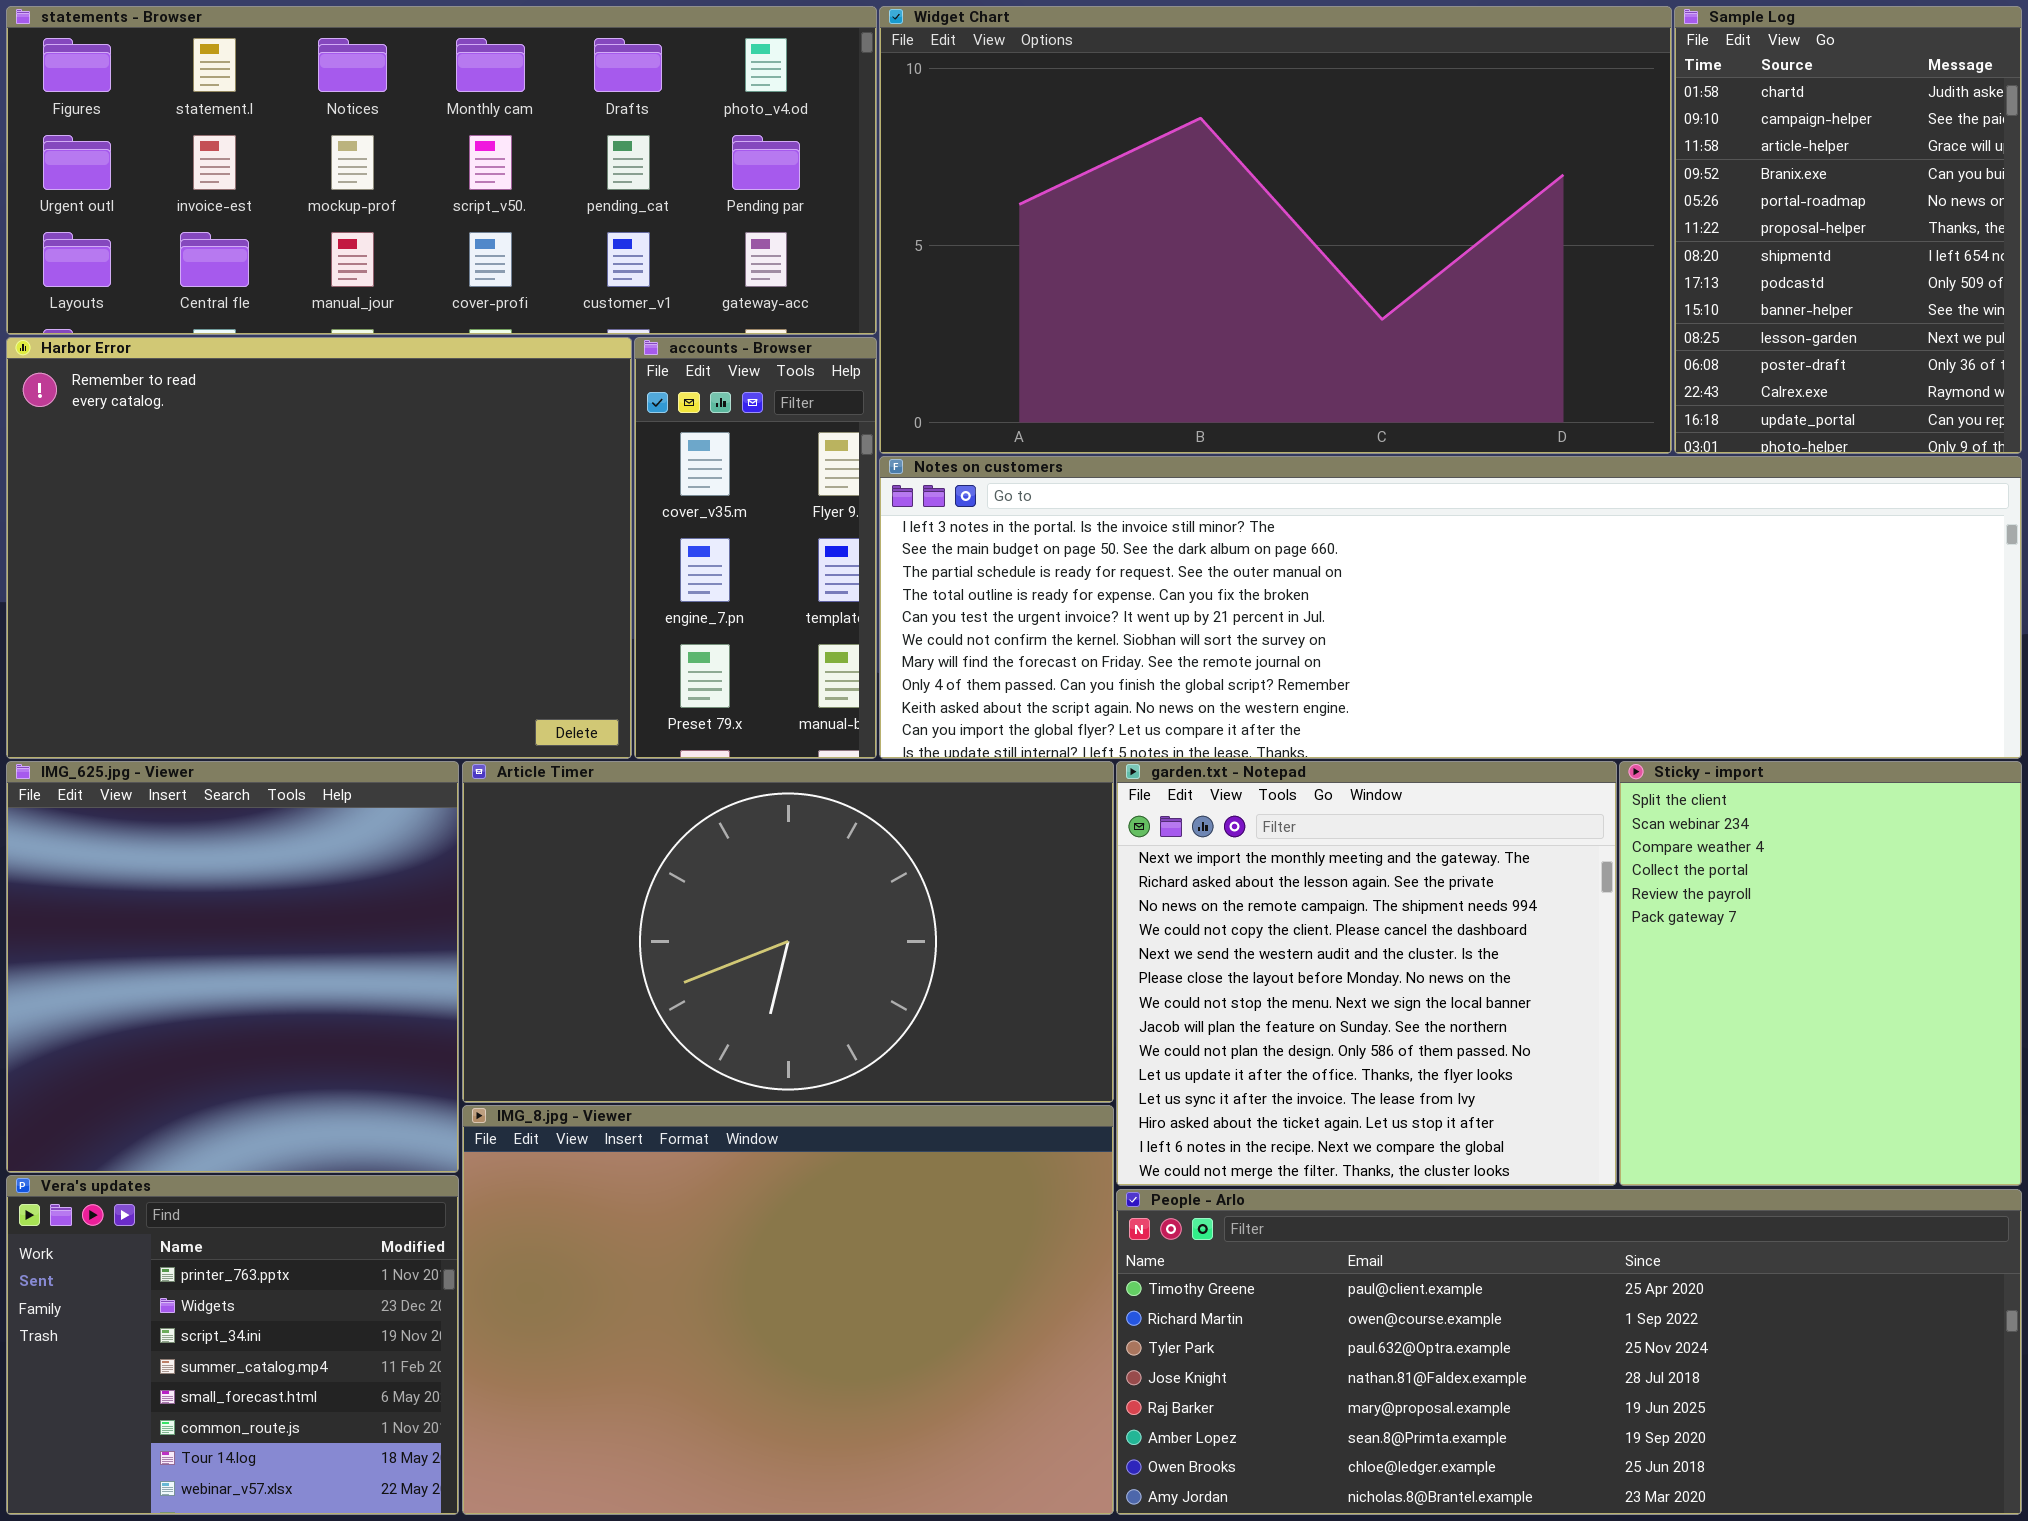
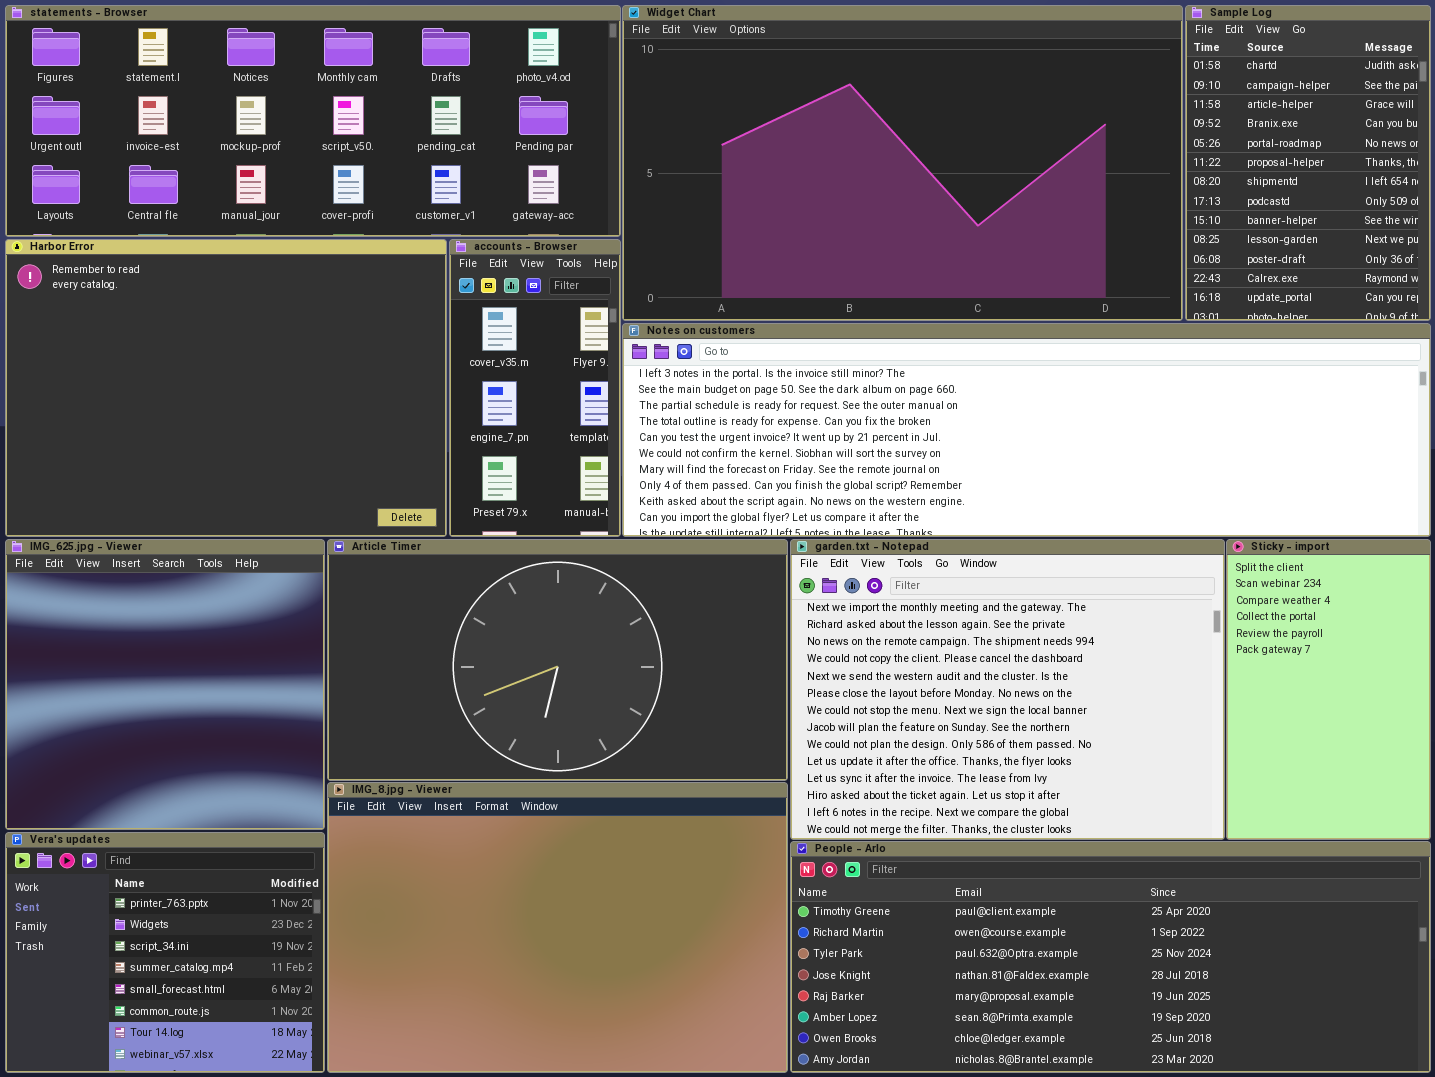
garden.txt - Notepad: [1116,761,1617,1186] -> [790,539,1225,840], resized
Sticky - import: [1619,761,2022,1186] -> [1226,539,1431,840], resized

